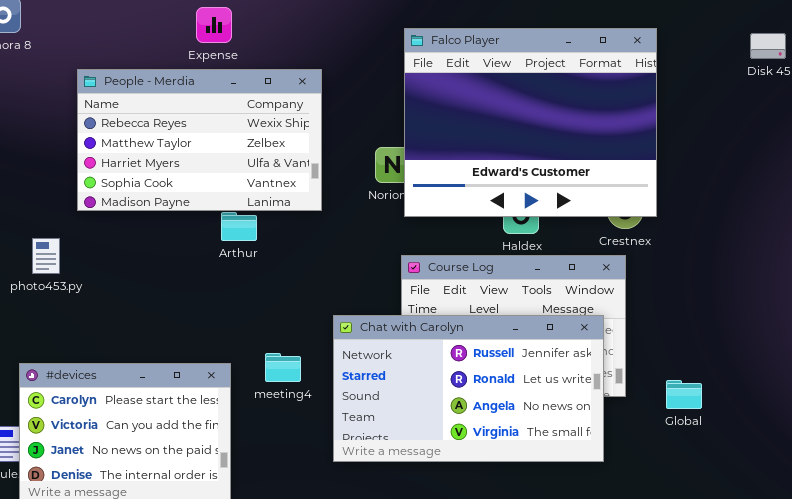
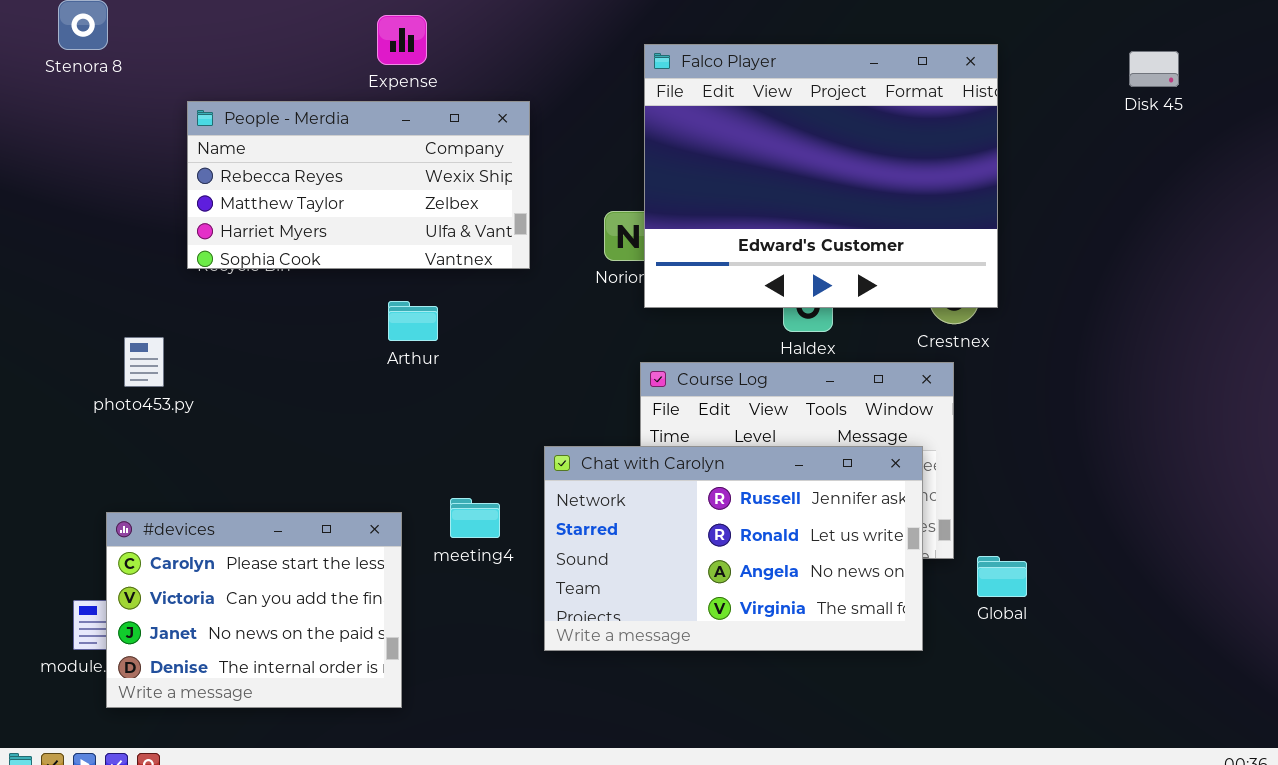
Expense: [196,7,232,43] -> [377,15,427,65], moved
People - Merdia: [77,69,322,211] -> [187,101,530,269], resized
Global: [666,380,702,409] -> [977,556,1027,597], moved

